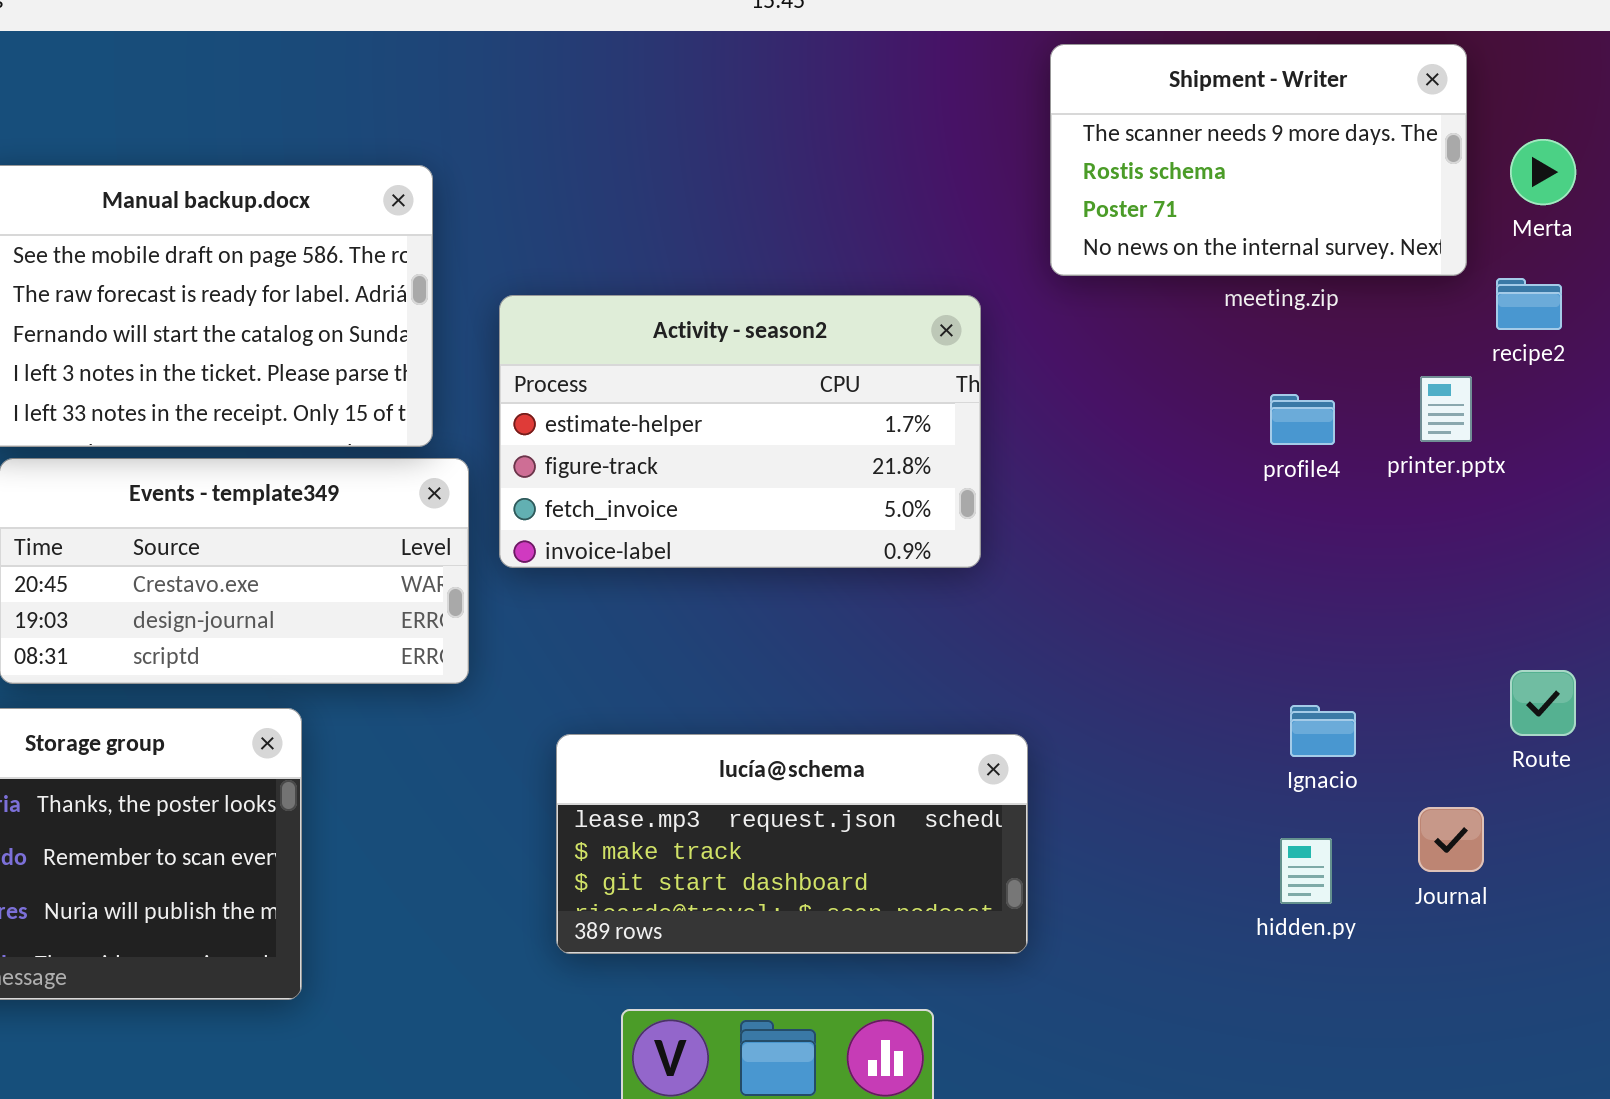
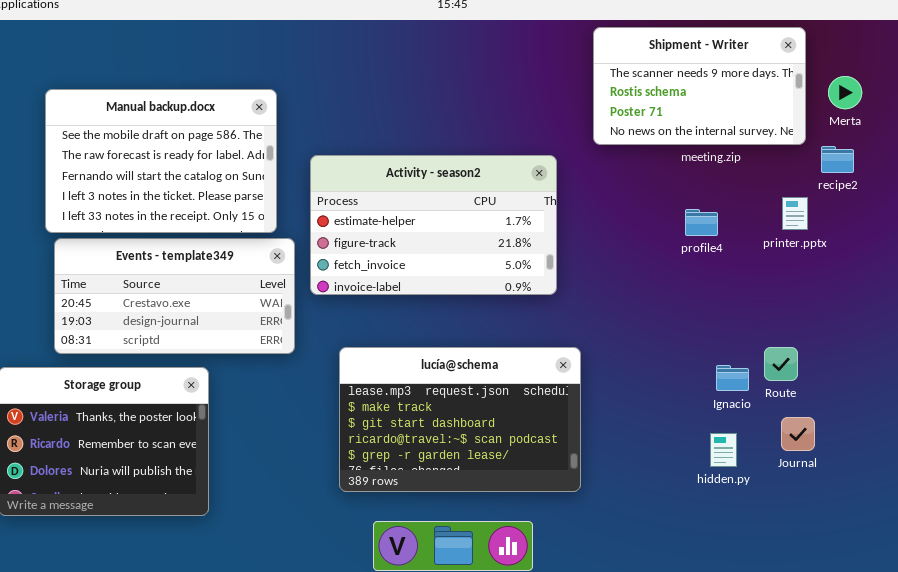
profile4: [1270,394,1335,445] -> [685,209,718,236], moved
Route: [1510,670,1576,736] -> [764,347,798,381], moved
lucía@schema: [556,734,1028,954] -> [339,347,581,492], resized

